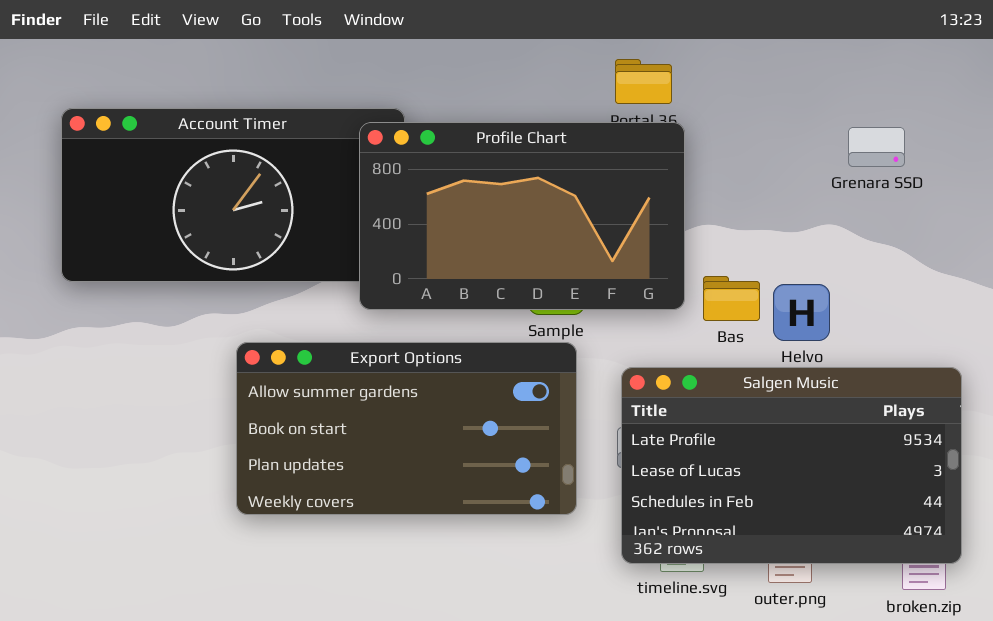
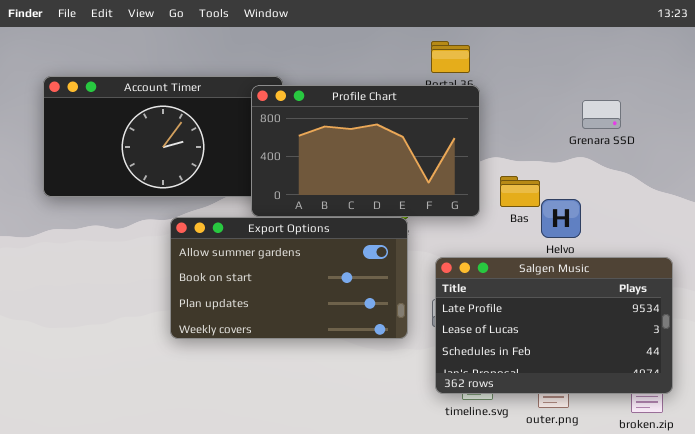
Grenara SSD: [848,127,905,167] -> [582,100,621,129], moved
Bas: [703,276,760,321] -> [500,176,540,207], moved
Export Options: [236,342,577,515] -> [170,217,408,339], moved

